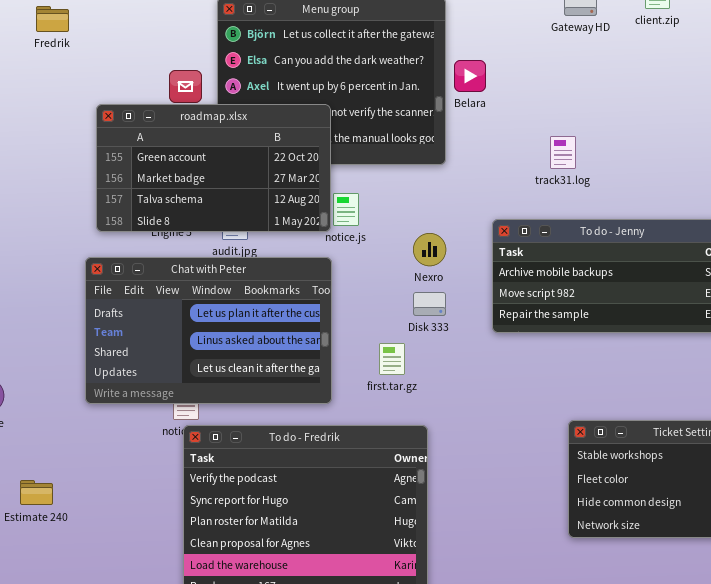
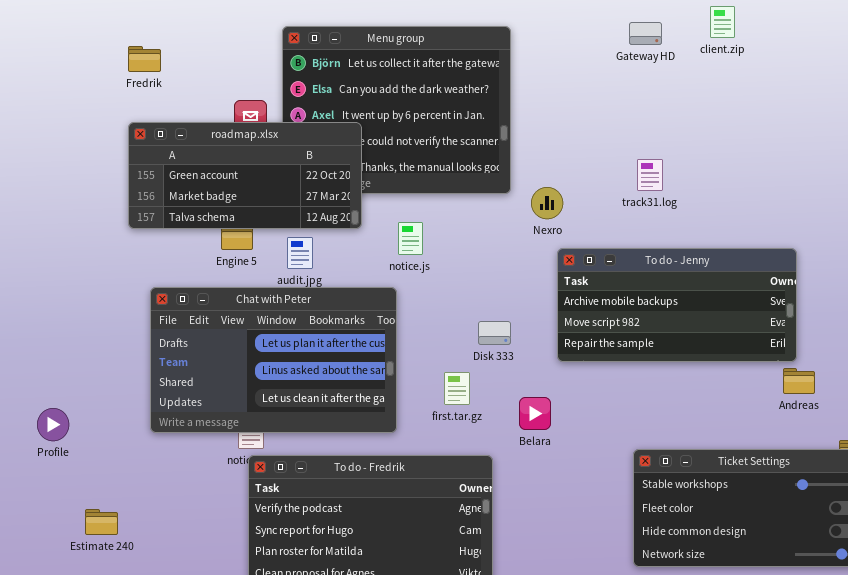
Fredrik: [36,6,69,32] -> [128,46,161,72], moved
Belara: [454,60,486,92] -> [519,397,551,430], moved
roadmap.xlsx: [96,104,331,232] -> [128,122,362,229], moved, resized
track31.log: [550,136,576,169] -> [637,159,663,191], moved
Nexro: [413,233,446,266] -> [531,187,563,219], moved

